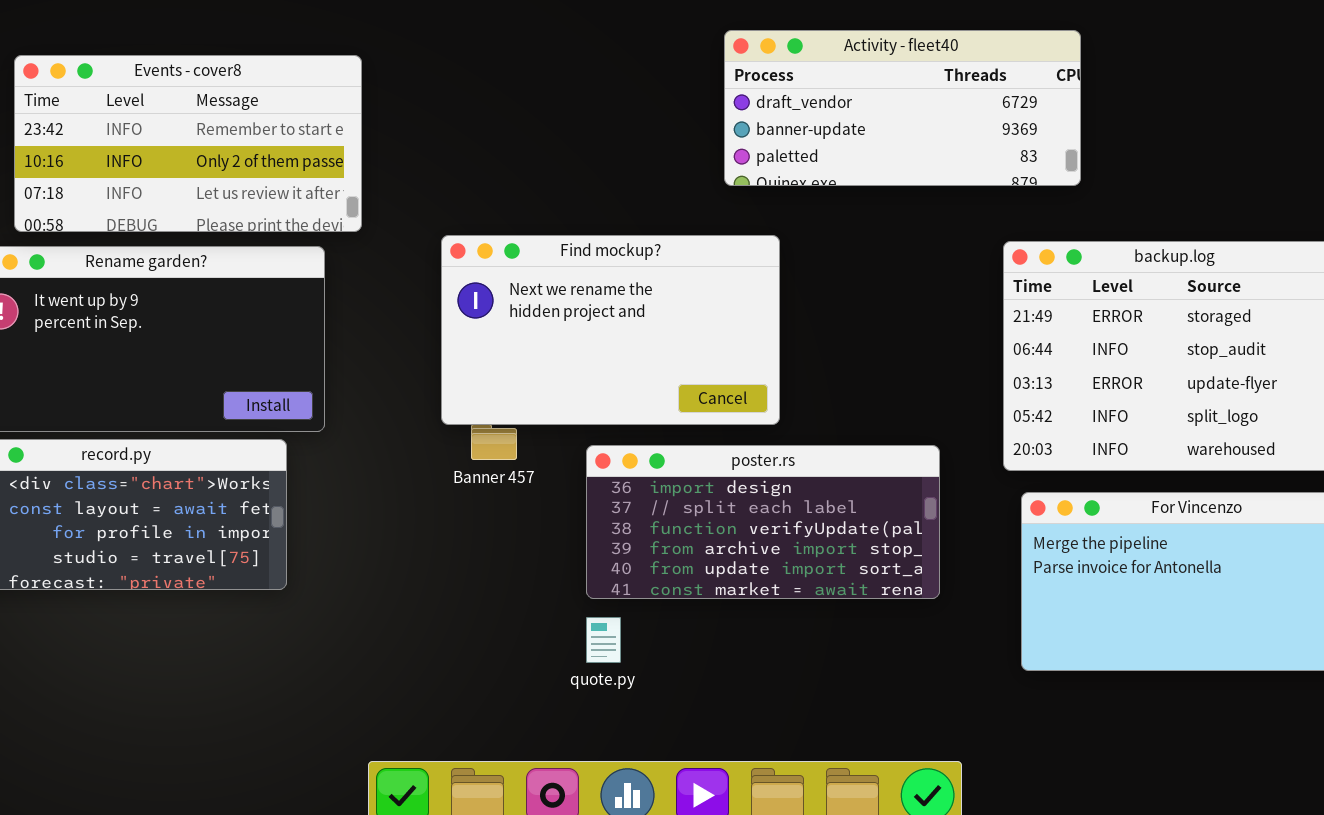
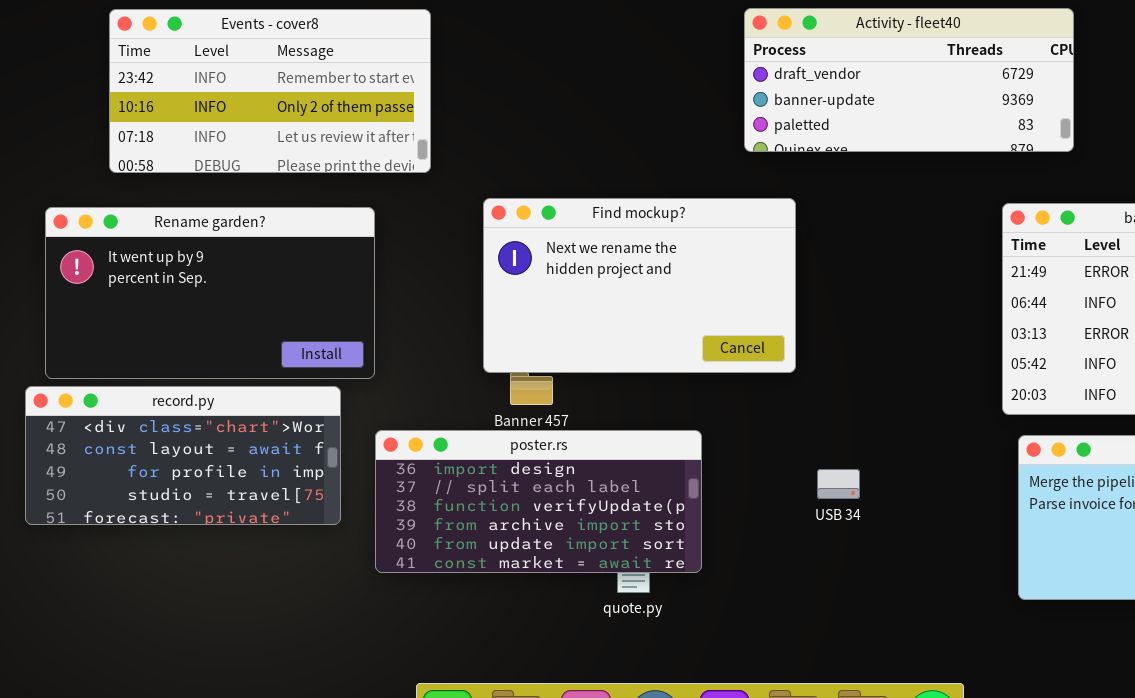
Events - cover8: [14,55,362,232] -> [109,9,431,173], moved
poster.rs: [586,445,940,599] -> [375,430,702,573], moved

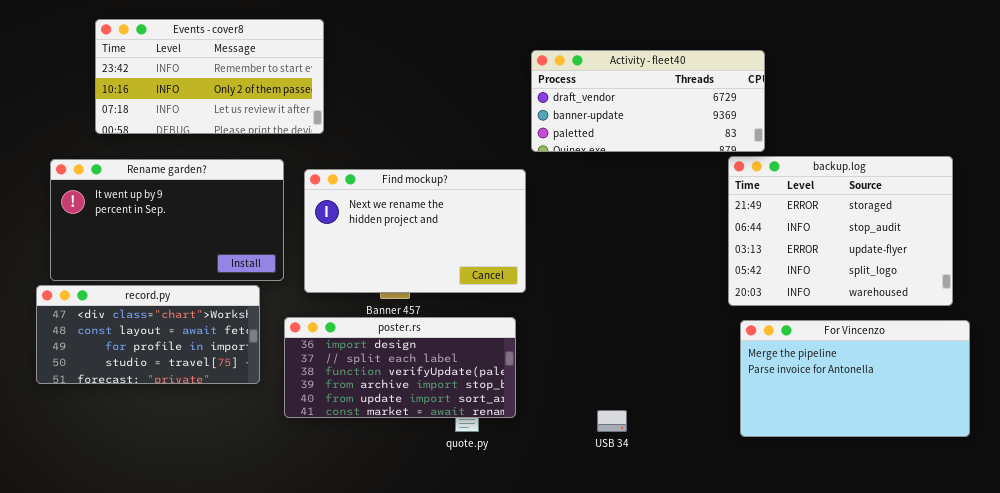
Activity - fleet40: [744,8,1074,152] -> [531,50,765,152], moved
Find mockup?: [483,198,796,373] -> [304,169,526,293], moved
USB 34: [817,469,860,499] -> [597,410,627,432], moved

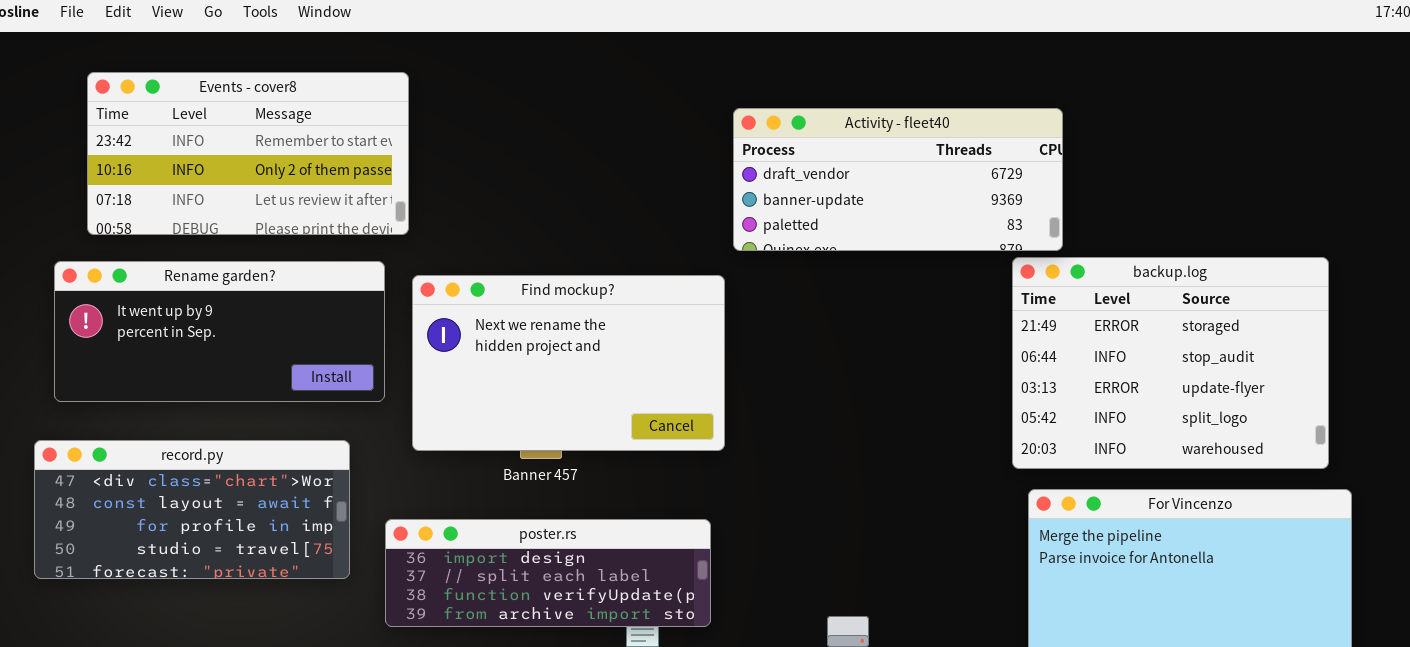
Events - cover8: [95,19,324,134] -> [87,72,409,235], moved
Rename garden?: [50,159,284,281] -> [54,261,385,402], resized
poster.rs: [284,317,516,418] -> [385,519,711,627], resized

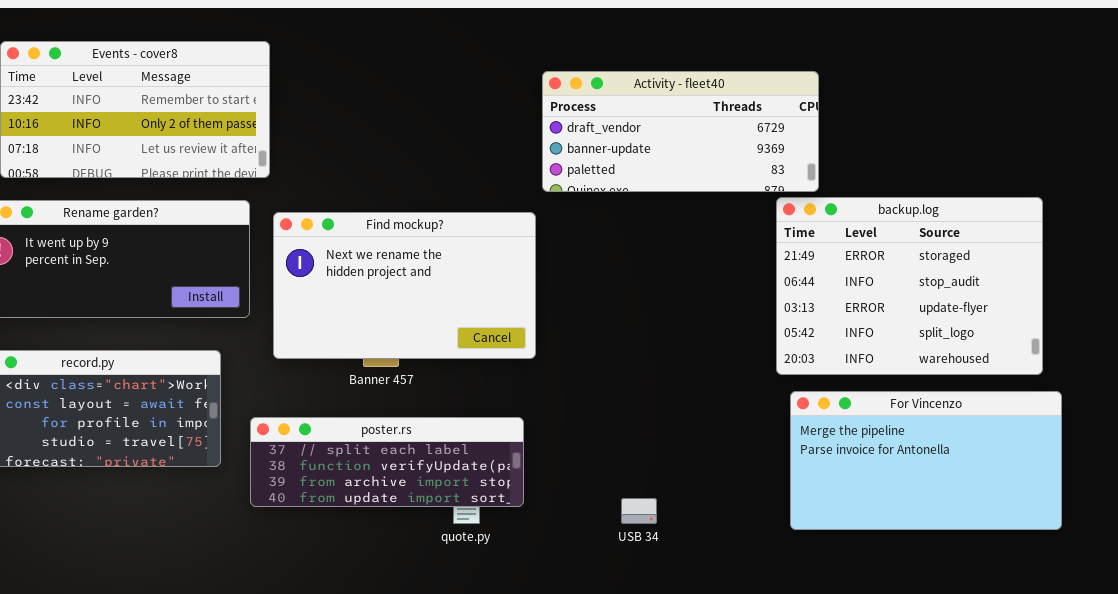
poster.rs: [385,519,711,627] -> [250,417,524,507], scrolled down 1 row

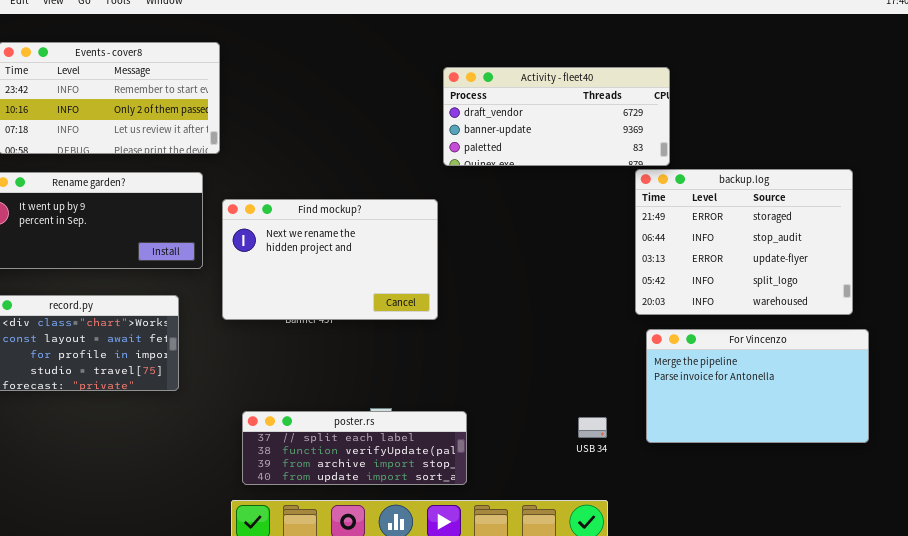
Find mockup?: [273,212,536,359] -> [222,199,438,320], moved
poster.rs: [250,417,524,507] -> [242,411,467,485], moved
USB 34: [621,498,657,524] -> [578,417,607,438], moved

